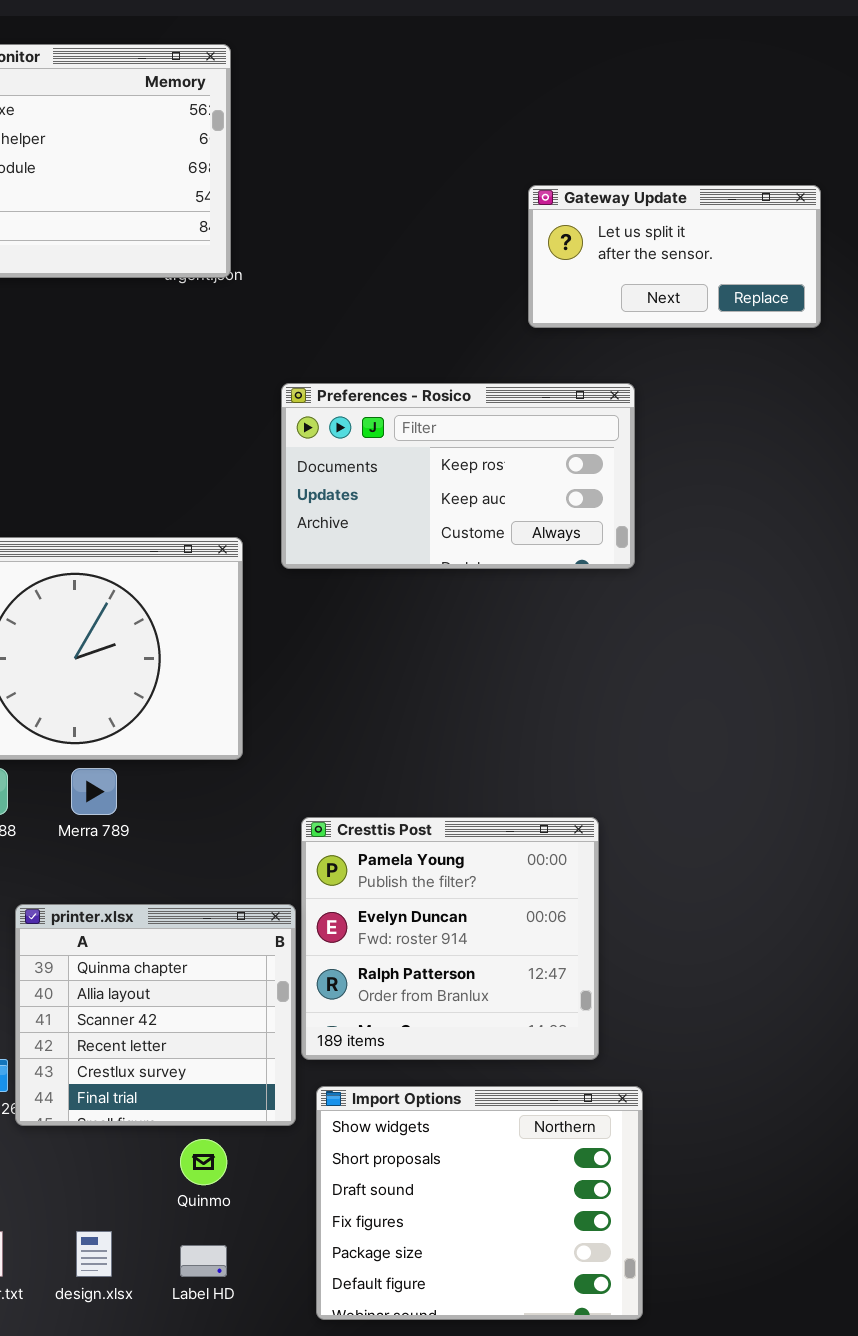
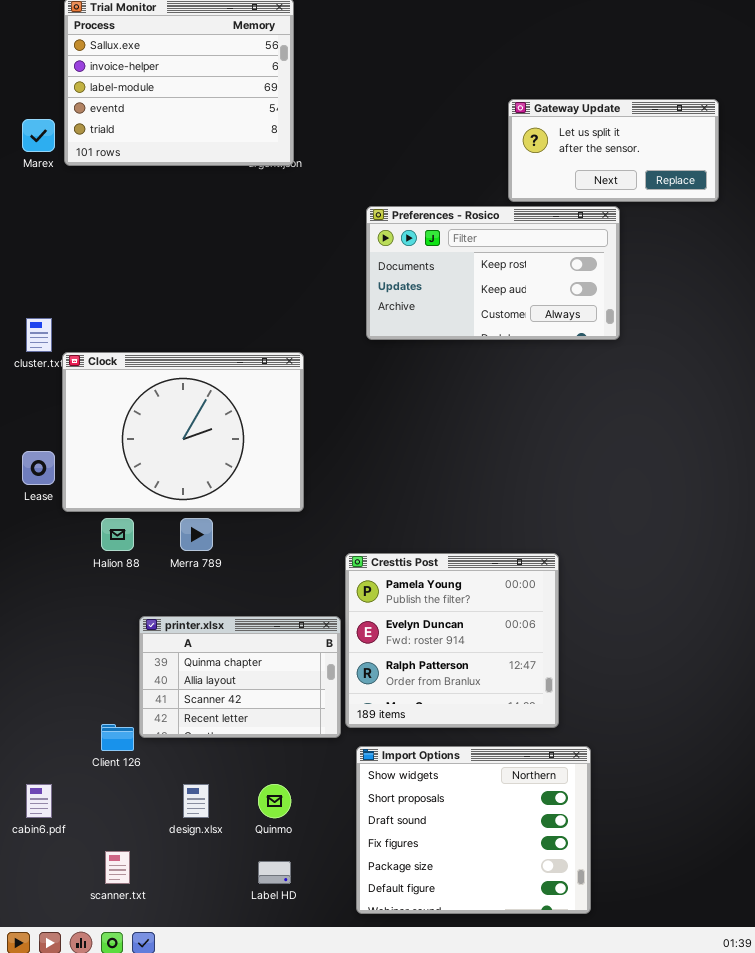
Preferences - Rosico: [281,383,635,569] -> [366,206,620,340], moved
printer.xlsx: [15,904,296,1126] -> [139,616,341,738], resized
design.xlsx: [76,1231,112,1277] -> [183,784,209,818], moved

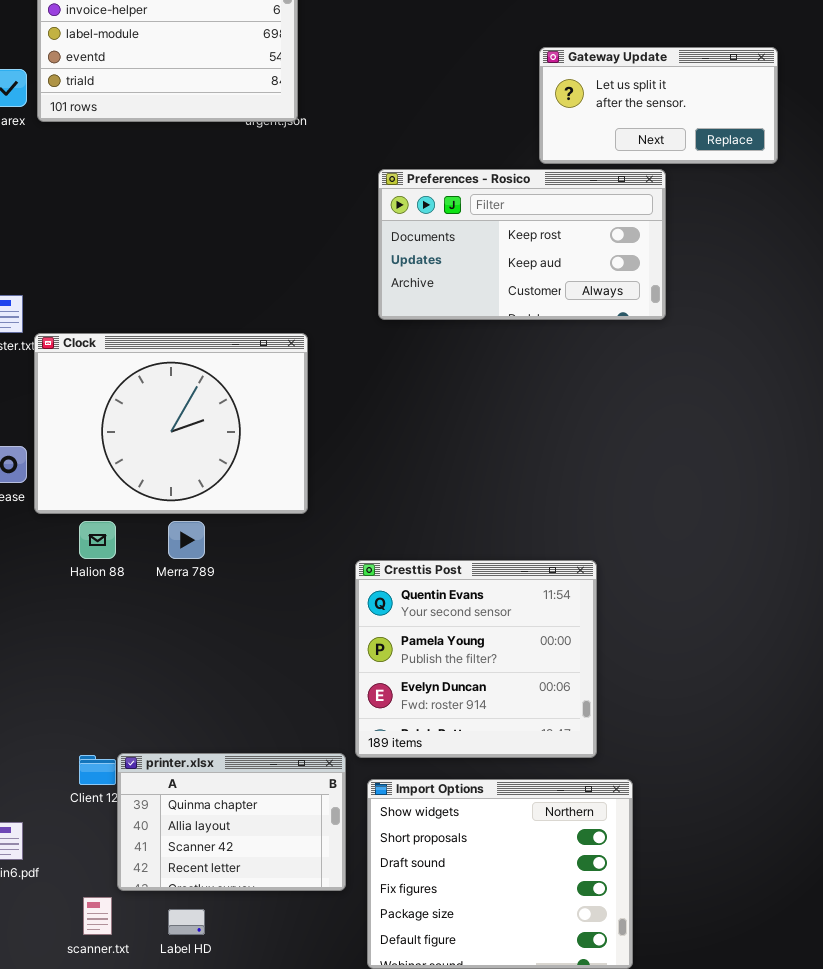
Cresttis Post: [345,553,559,728] -> [355,560,597,758], scrolled up 1 row
printer.xlsx: [139,616,341,738] -> [117,753,346,891], moved
Label HD: [258,861,291,884] -> [168,909,205,935], moved

